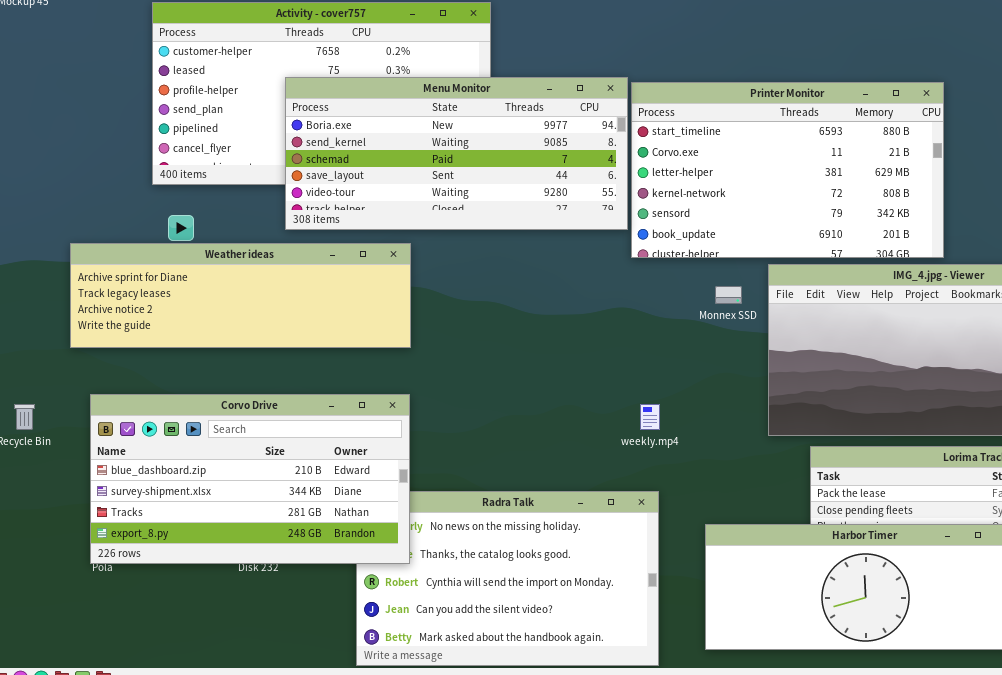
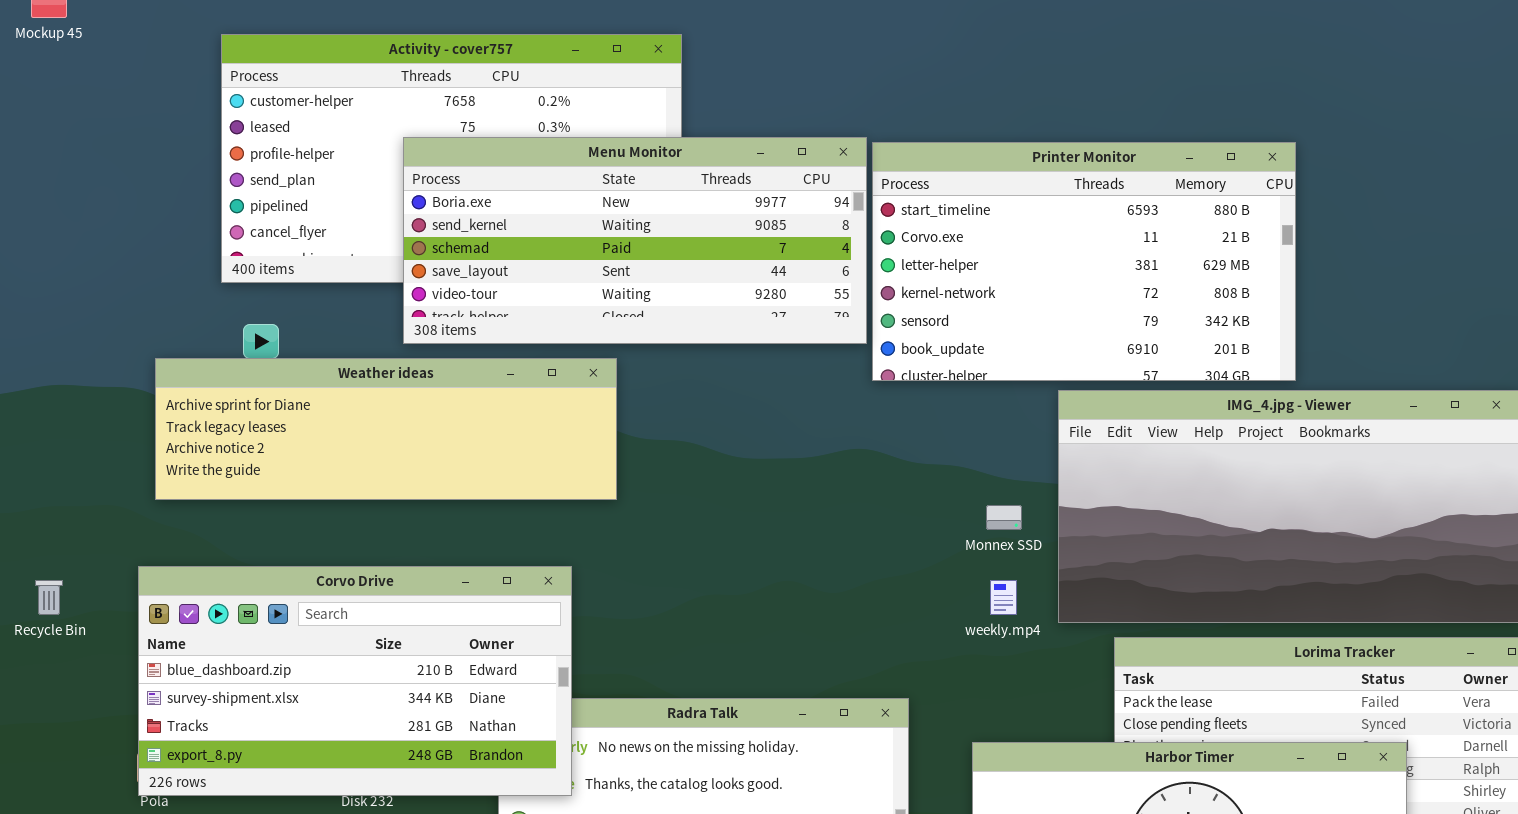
Weather ideas: [70,243,411,348] -> [155,358,617,500], moved
Monnex SSD: [715,286,742,304] -> [986,505,1022,530], moved
weekly.mp4: [640,404,660,430] -> [990,580,1017,615], moved

